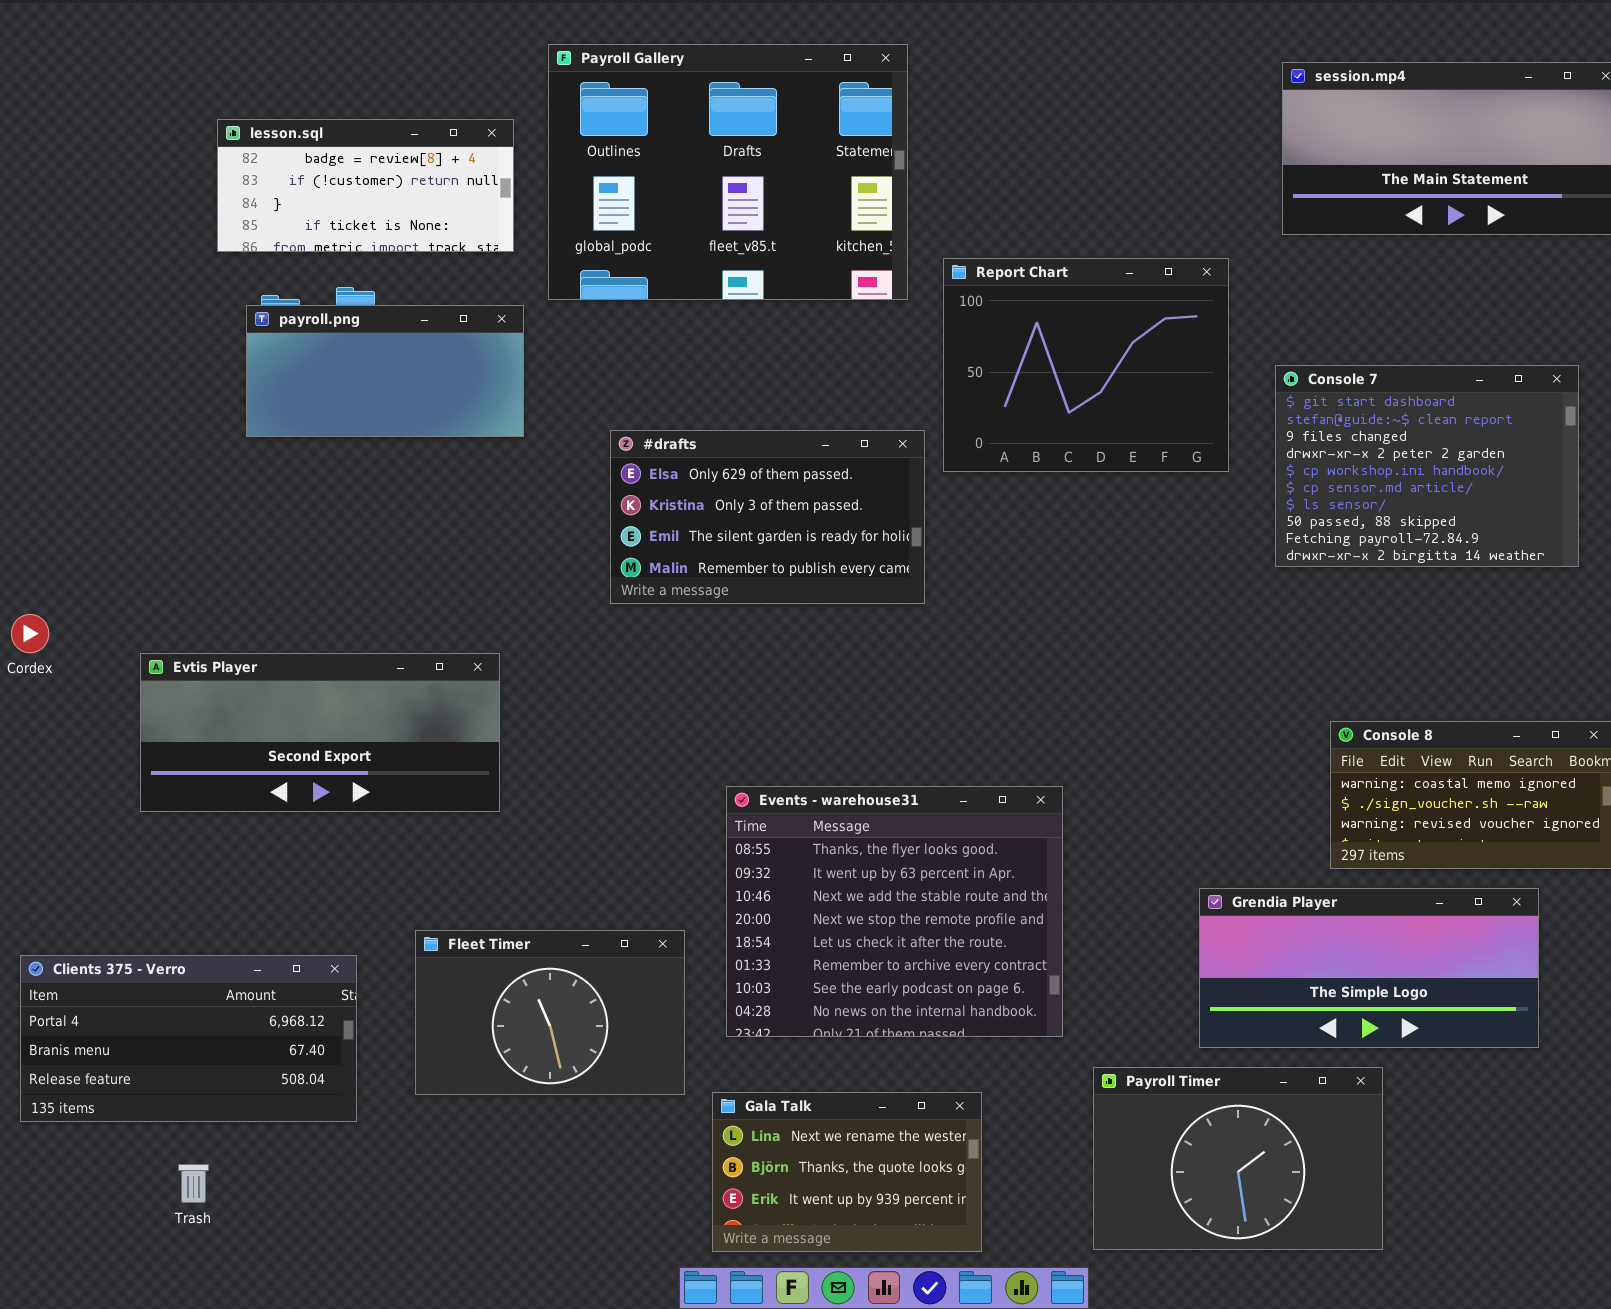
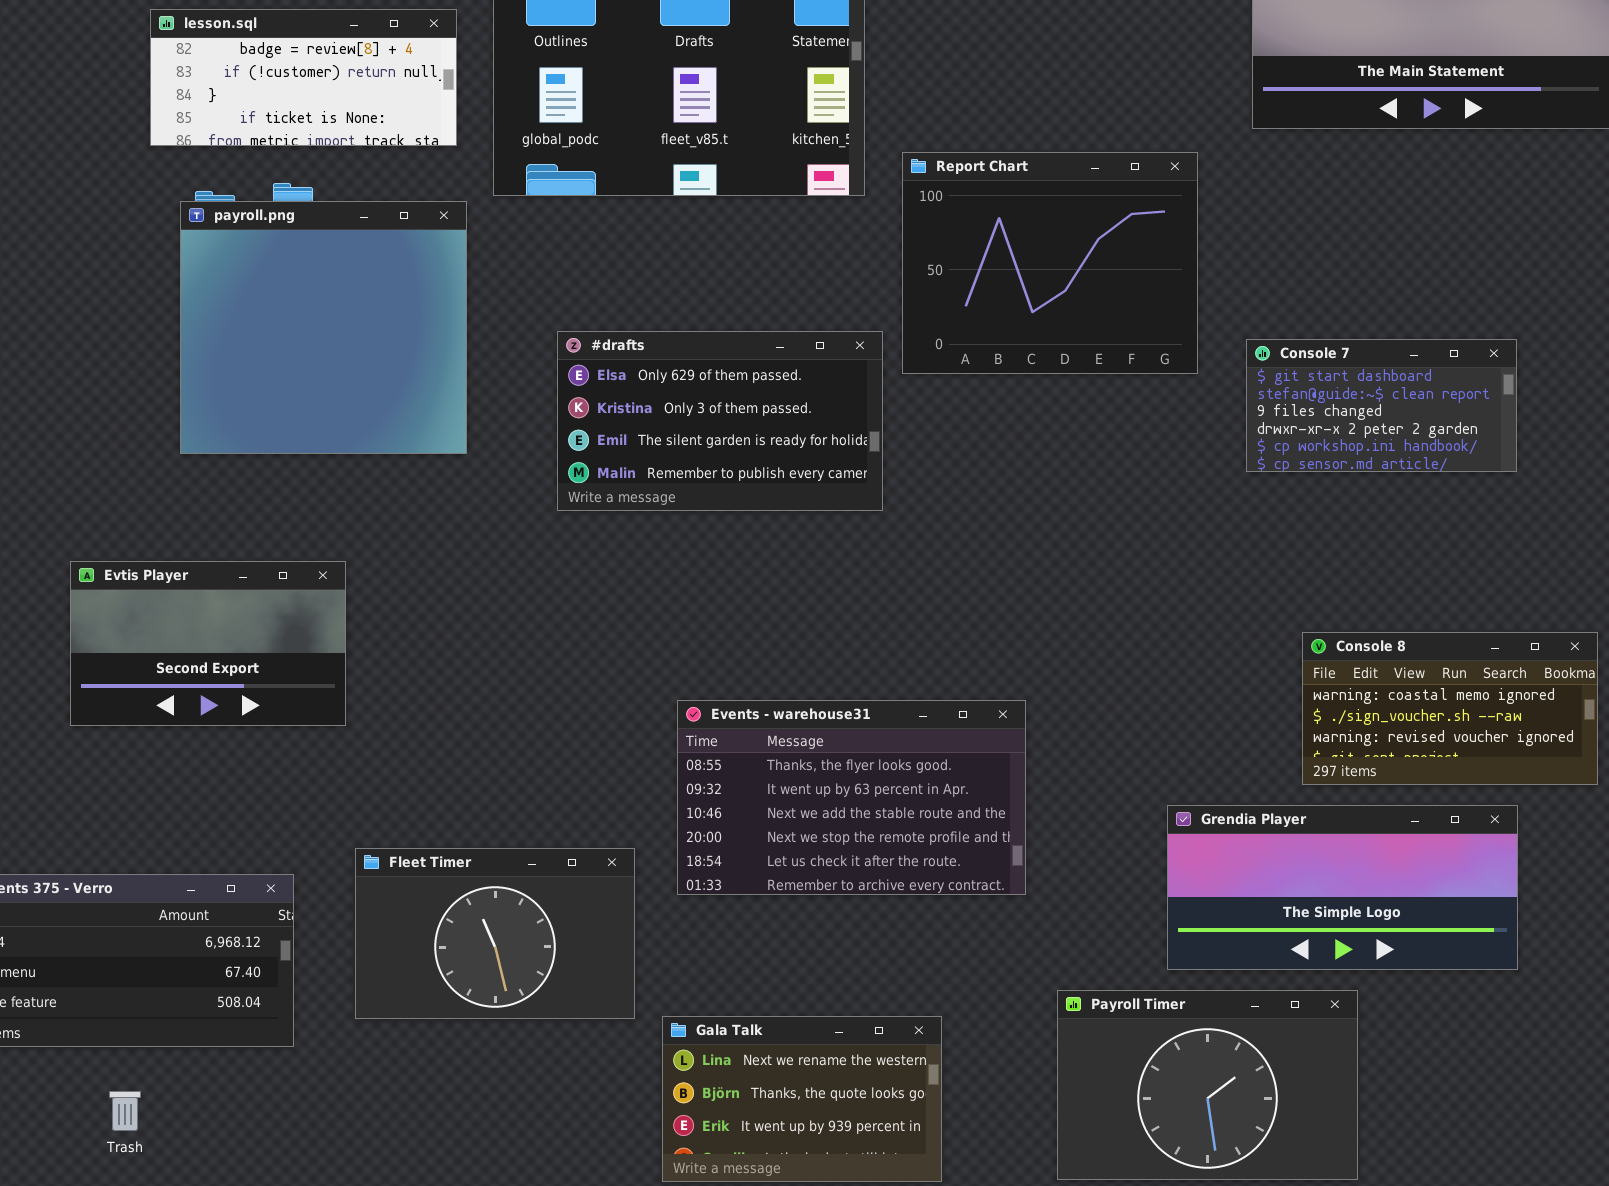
payroll.png: [246,305,524,437] -> [180,201,467,454], resized
Console 7: [1275,365,1579,567] -> [1246,339,1517,472], resized
Evtis Player: [140,653,500,812] -> [70,561,346,726], resized
Events - warehouse31: [726,786,1063,1037] -> [677,700,1026,895], resized

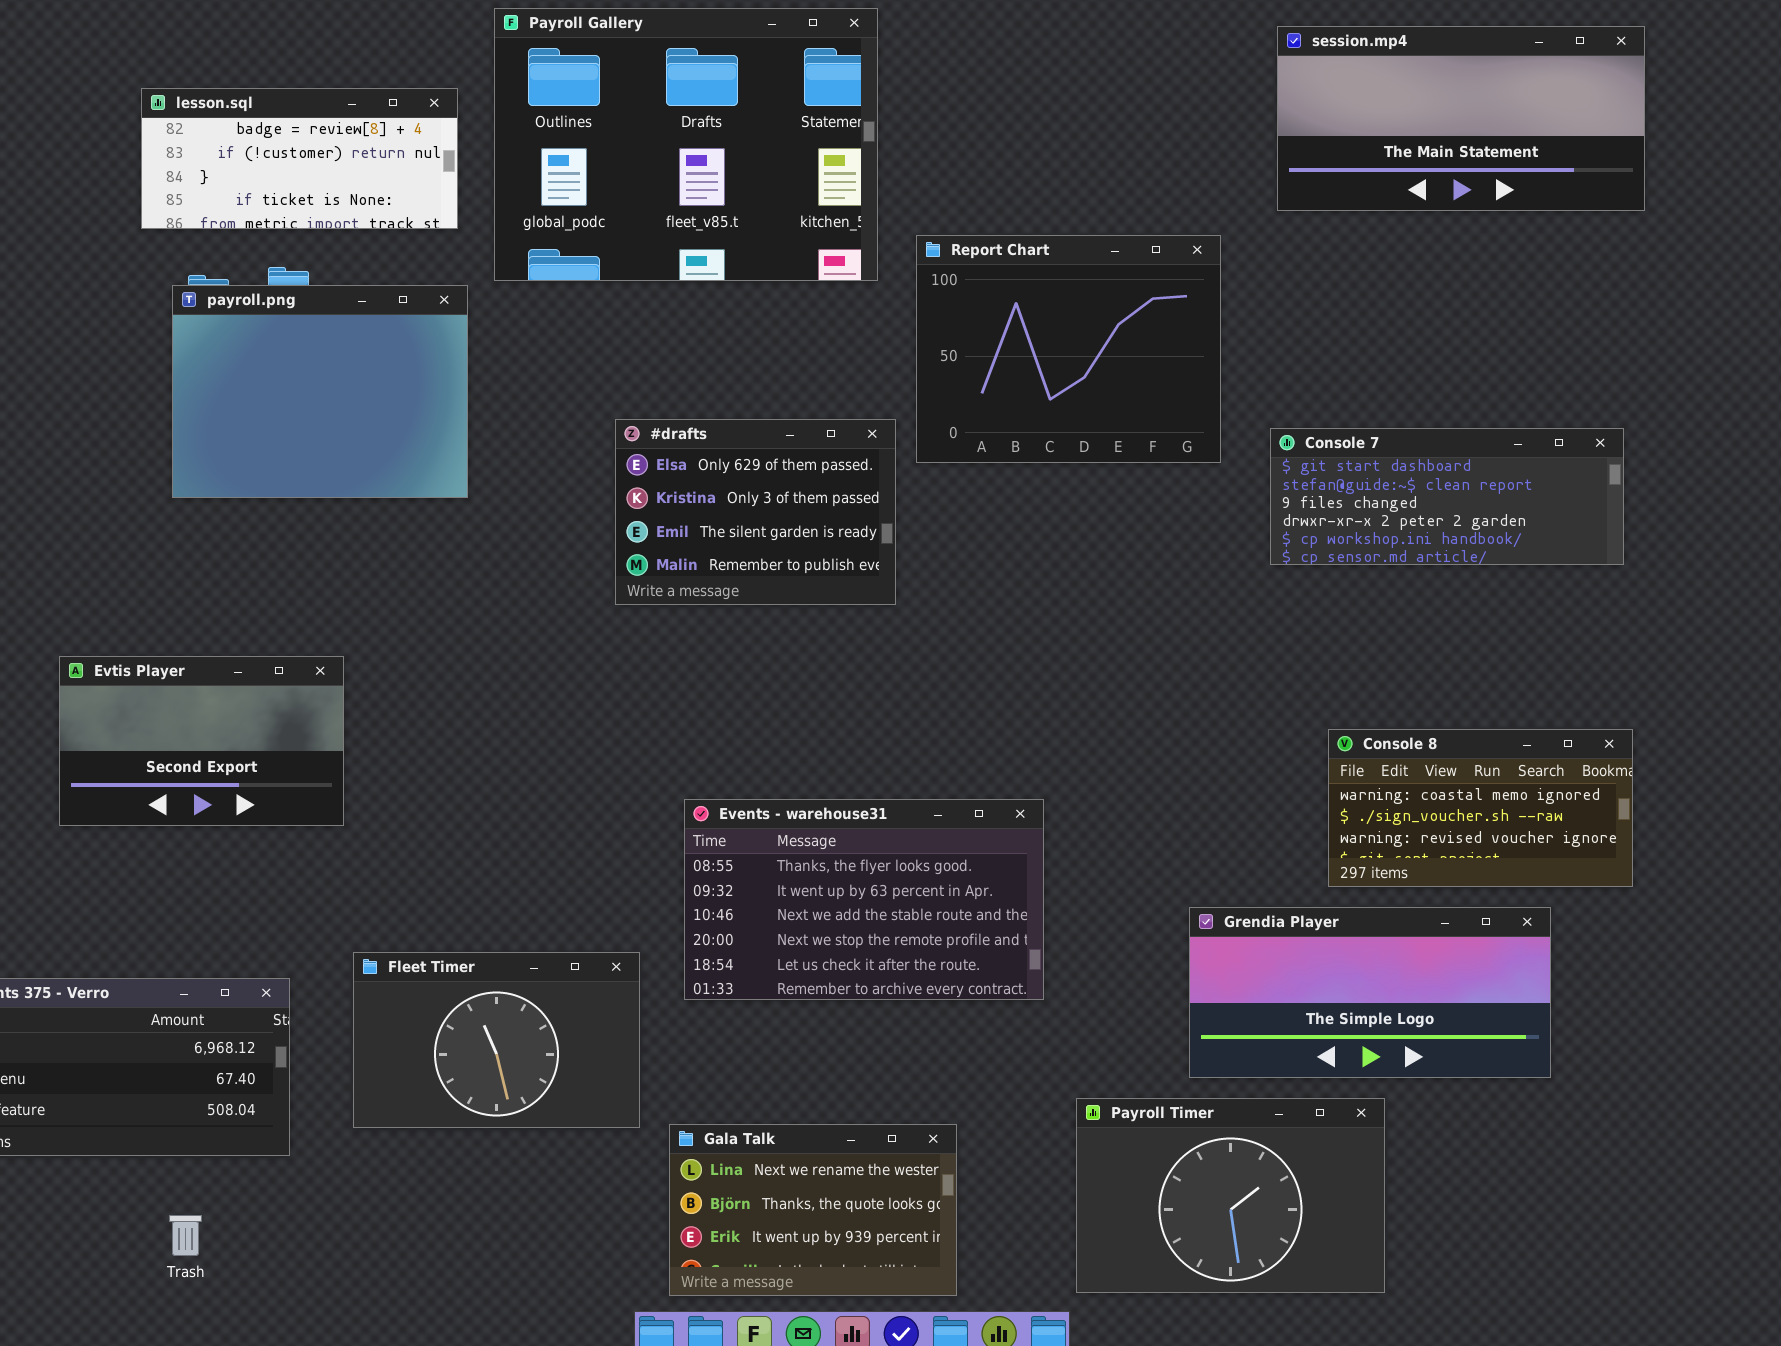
payroll.png: [180,201,467,454] -> [172,285,468,498], resized
#drafts: [557,331,883,511] -> [615,419,896,605], resized
Console 7: [1246,339,1517,472] -> [1270,428,1624,565], resized
Trash: [109,1091,141,1131] -> [169,1215,202,1256], moved

